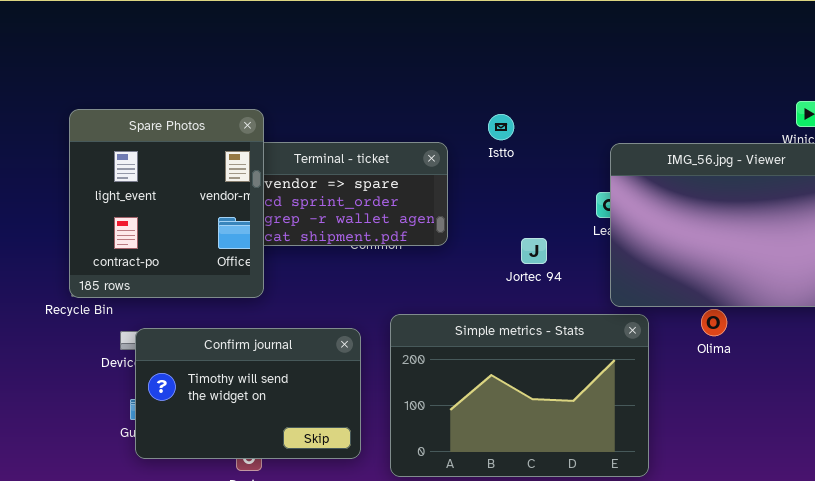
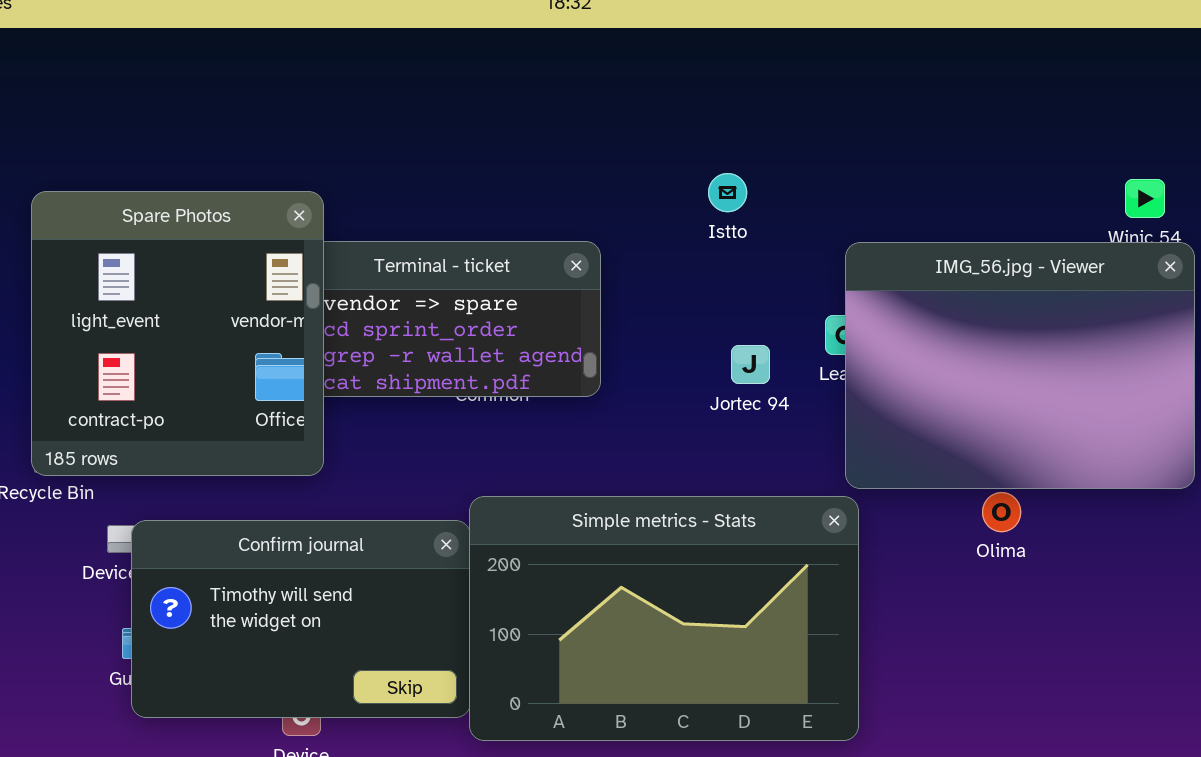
Istto: [488,114,514,140] -> [708,173,747,212], moved
Jortec 94: [521,238,547,264] -> [731,345,770,384], moved
Simple metrics - Stats: [390,314,649,477] -> [469,496,859,741], moved

